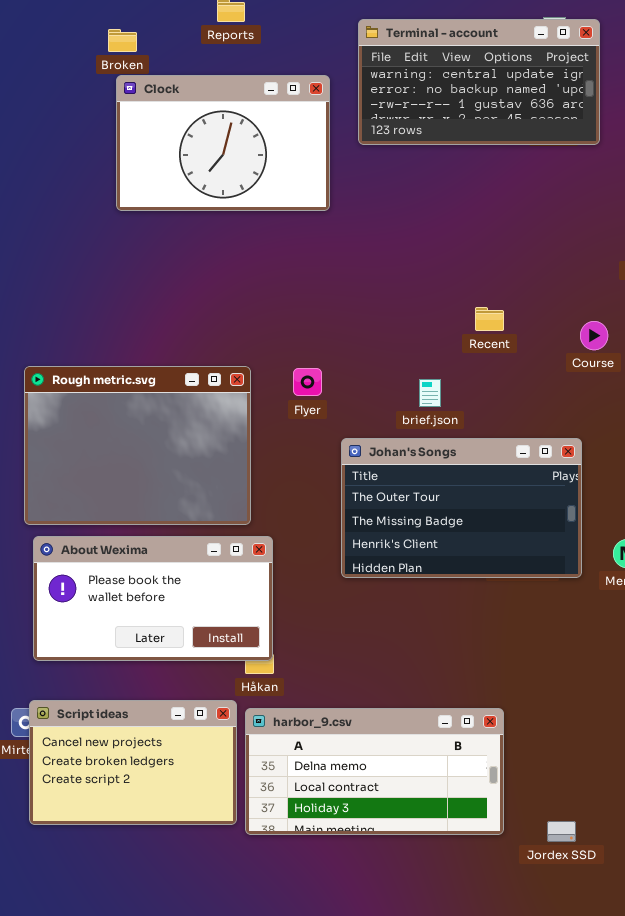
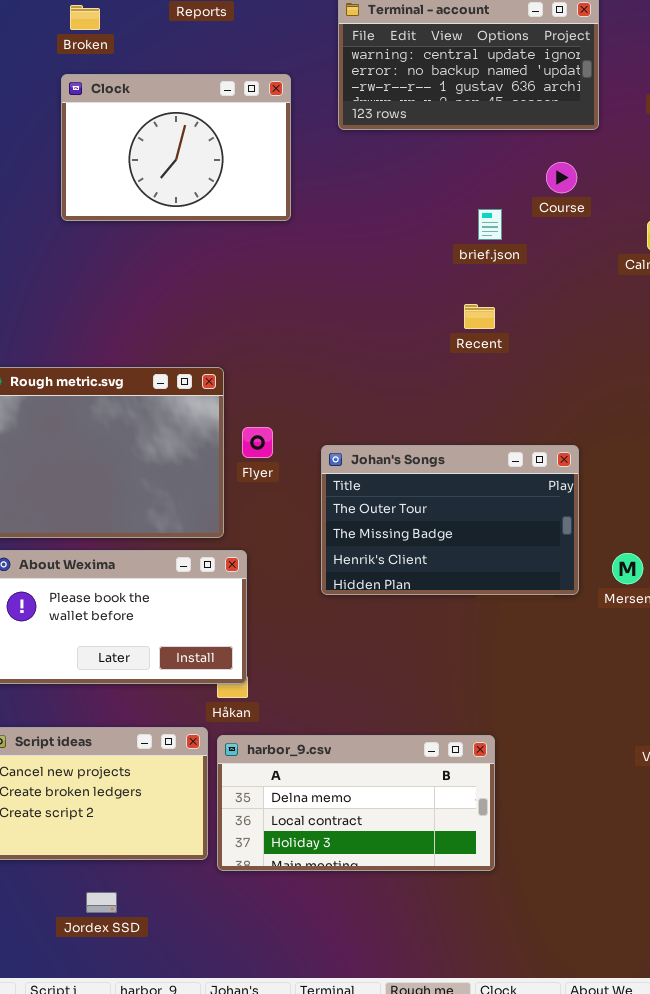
Clock: [116,75,330,211] -> [61,74,291,221], moved
Course: [580,321,608,350] -> [546,162,577,193], moved
Flyer: [293,368,322,396] -> [242,427,273,458], moved
brief.json: [419,379,441,407] -> [478,209,502,240], moved
Jordex SSD: [547,821,576,842] -> [86,892,117,913], moved

